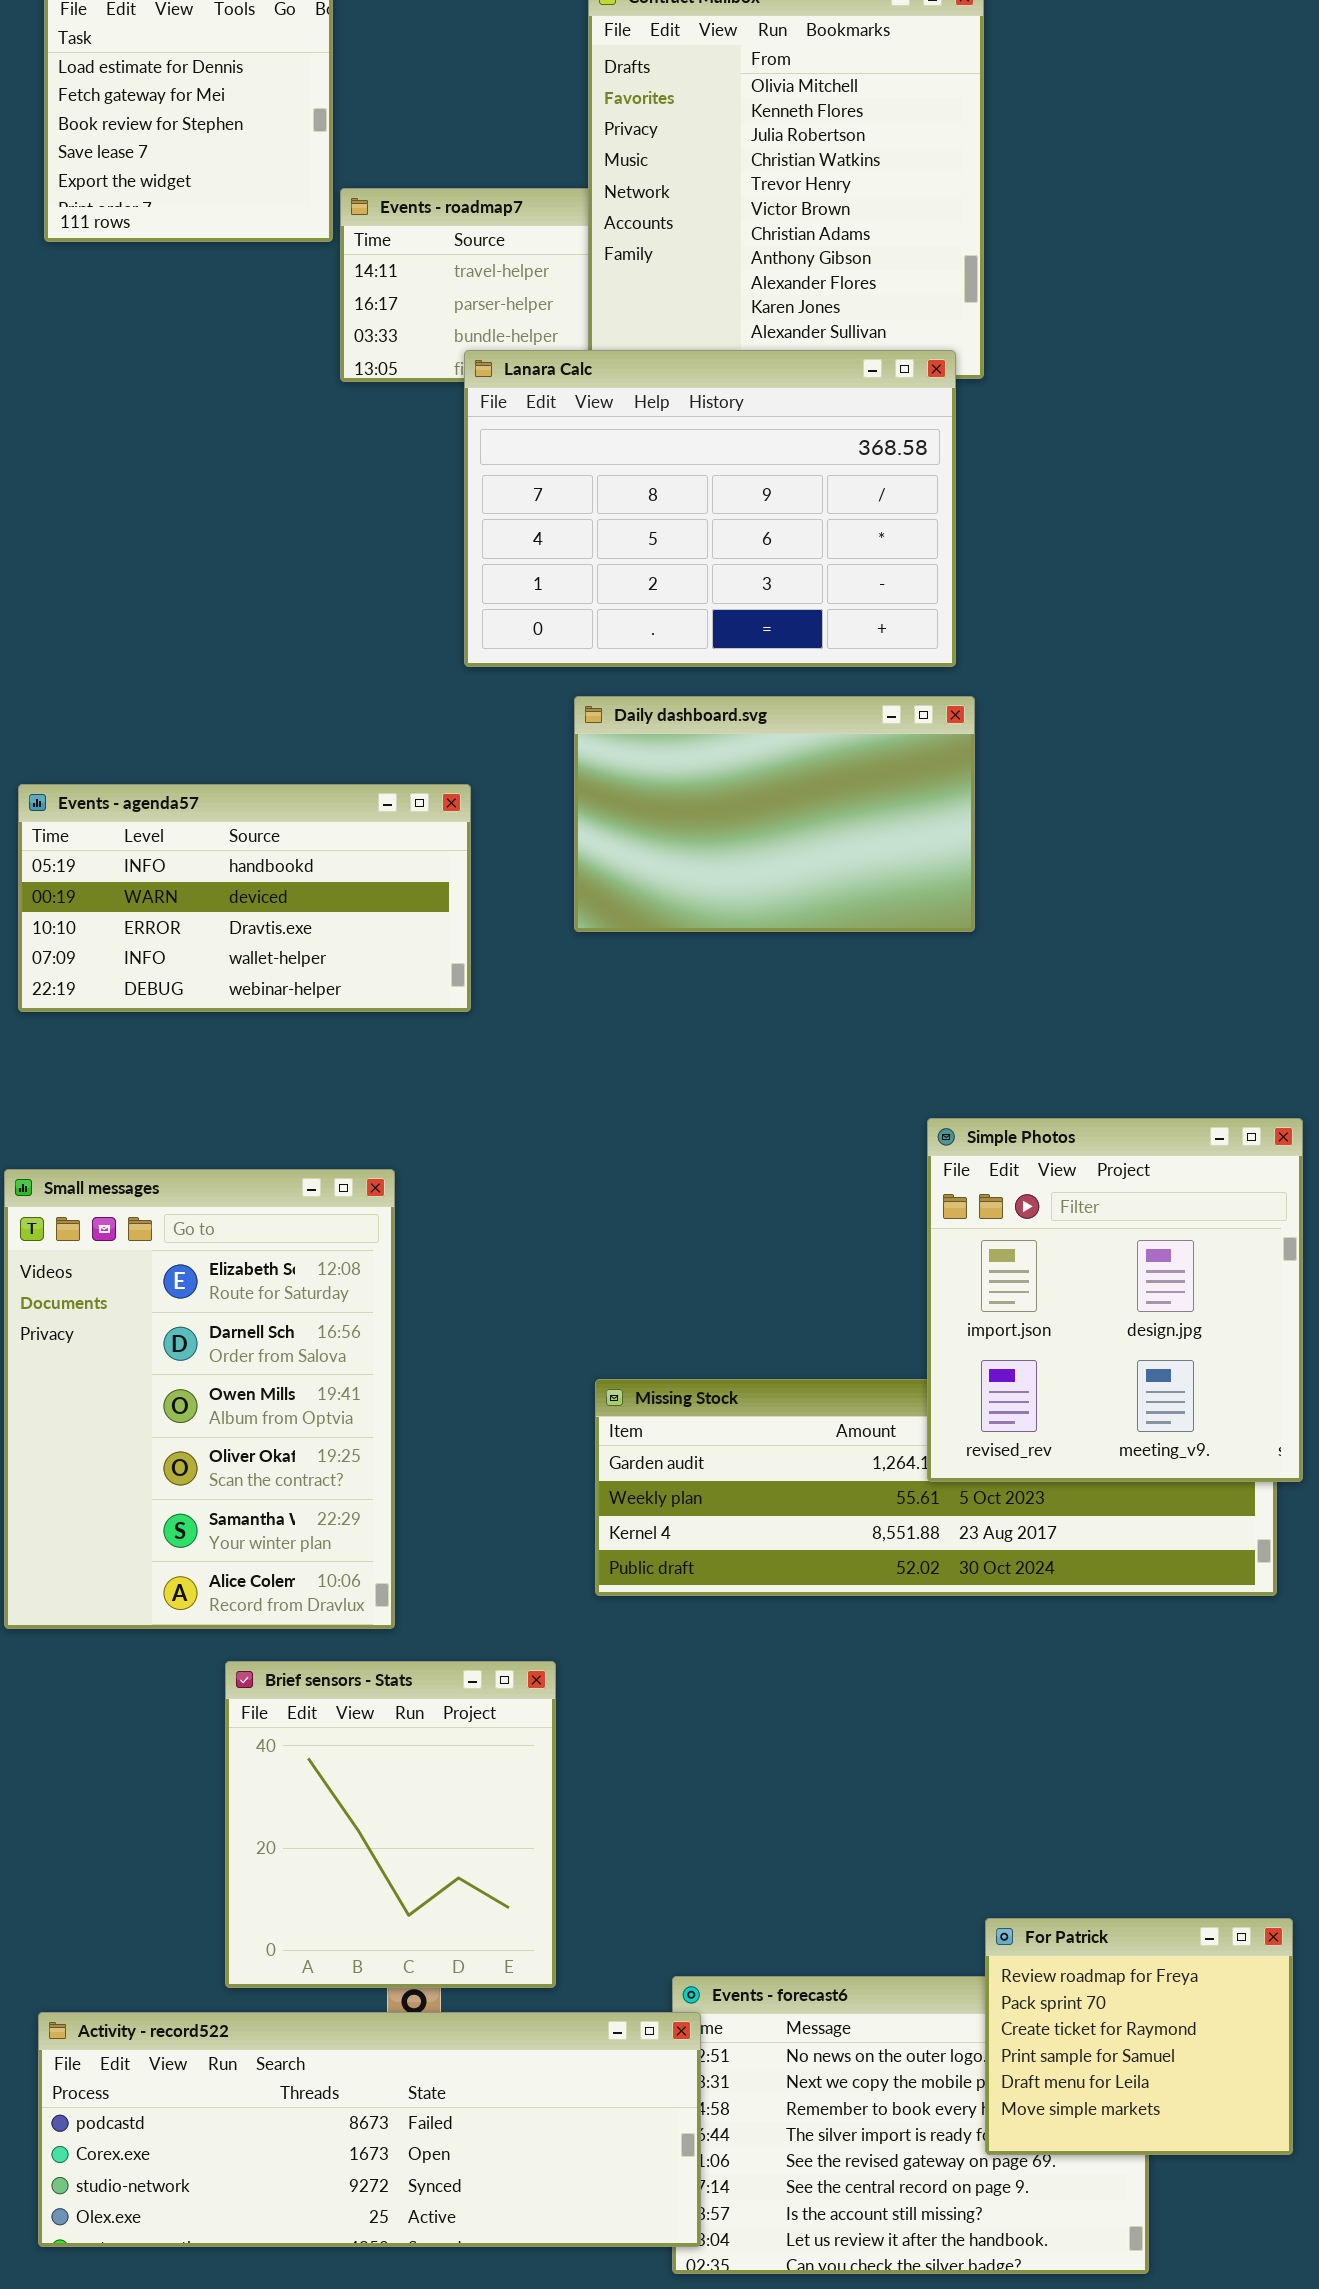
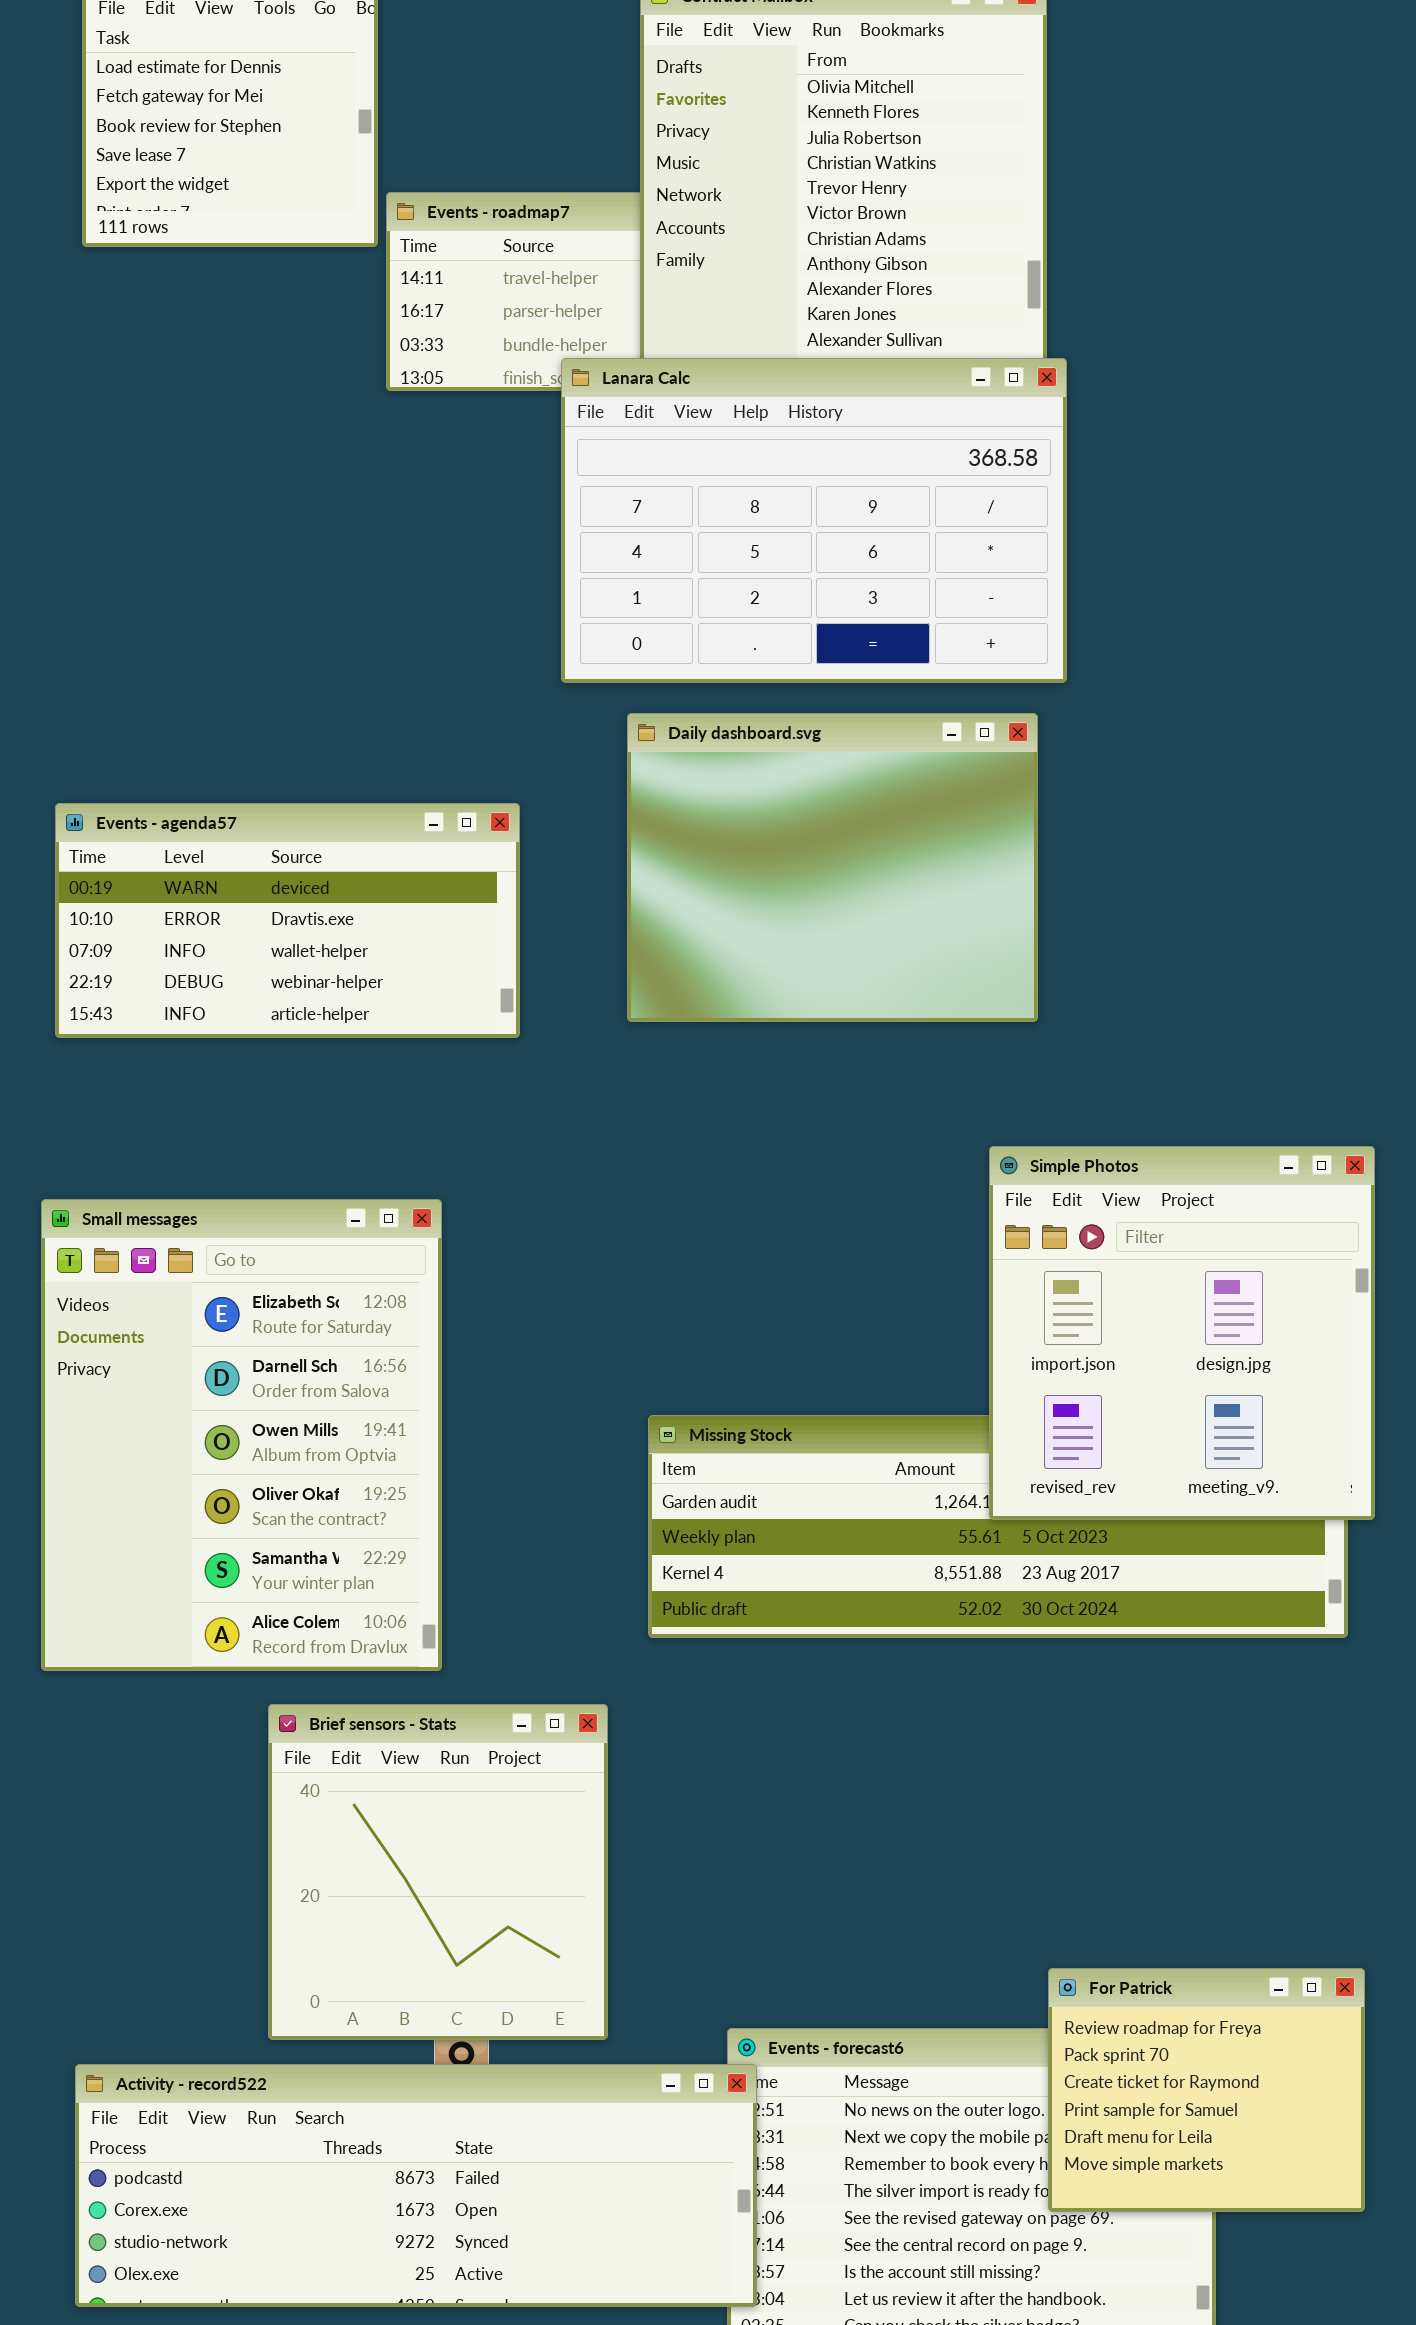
Lanara Calc: [464,350,956,667] -> [561,358,1067,683], moved
Daily dashboard.svg: [574,696,975,932] -> [627,713,1038,1022], resized
Events - agenda57: [18,784,471,1012] -> [55,803,520,1038], scrolled down 1 row

